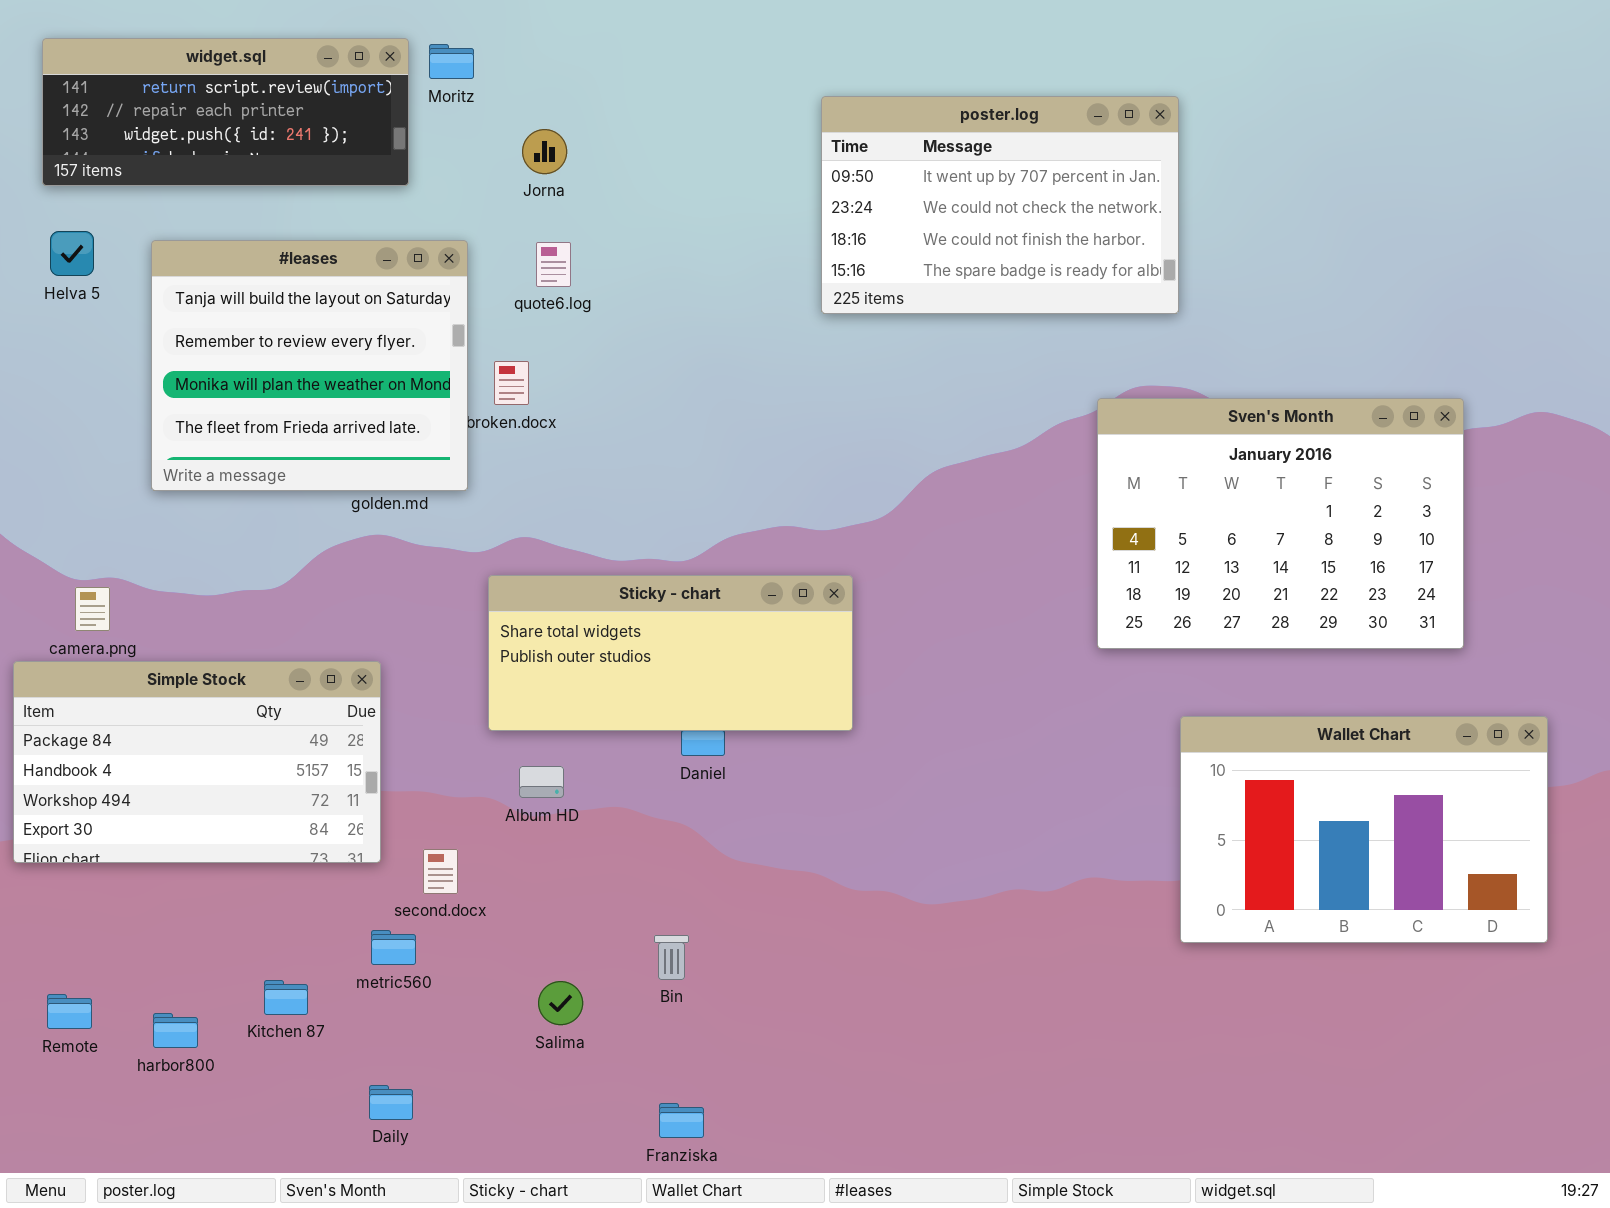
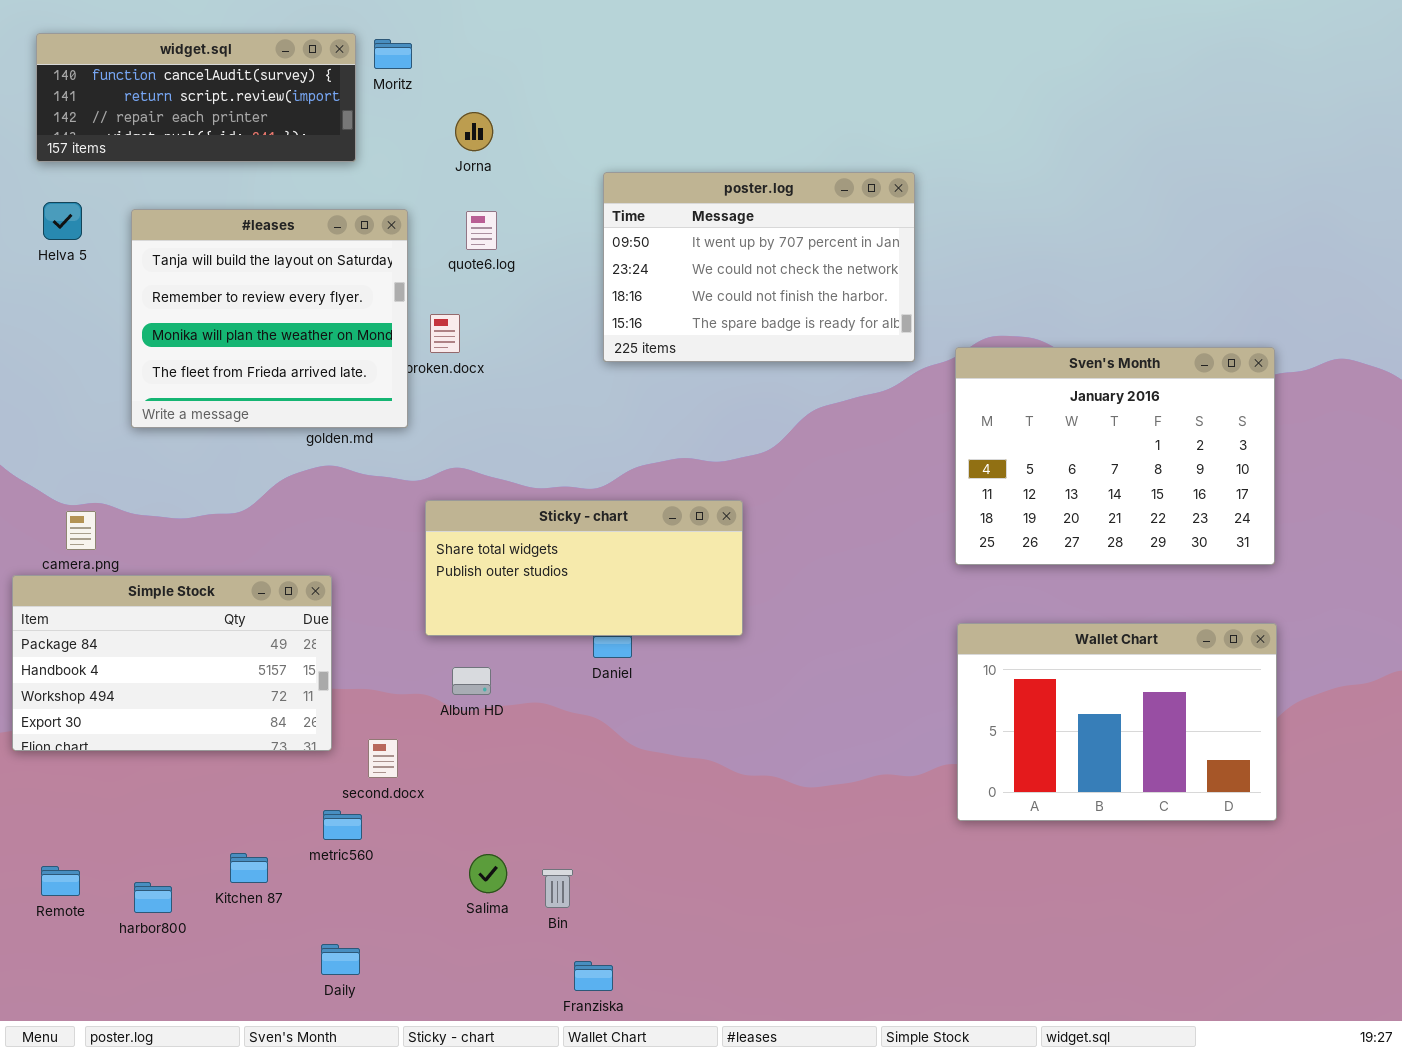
widget.sql: [42,38,409,186] -> [36,33,356,162], scrolled up 1 row
poster.log: [821,96,1179,314] -> [603,172,915,362], moved
Wallet Chart: [1180,716,1548,943] -> [957,623,1277,821], moved
Bin: [654,935,689,980] -> [542,869,573,908], moved

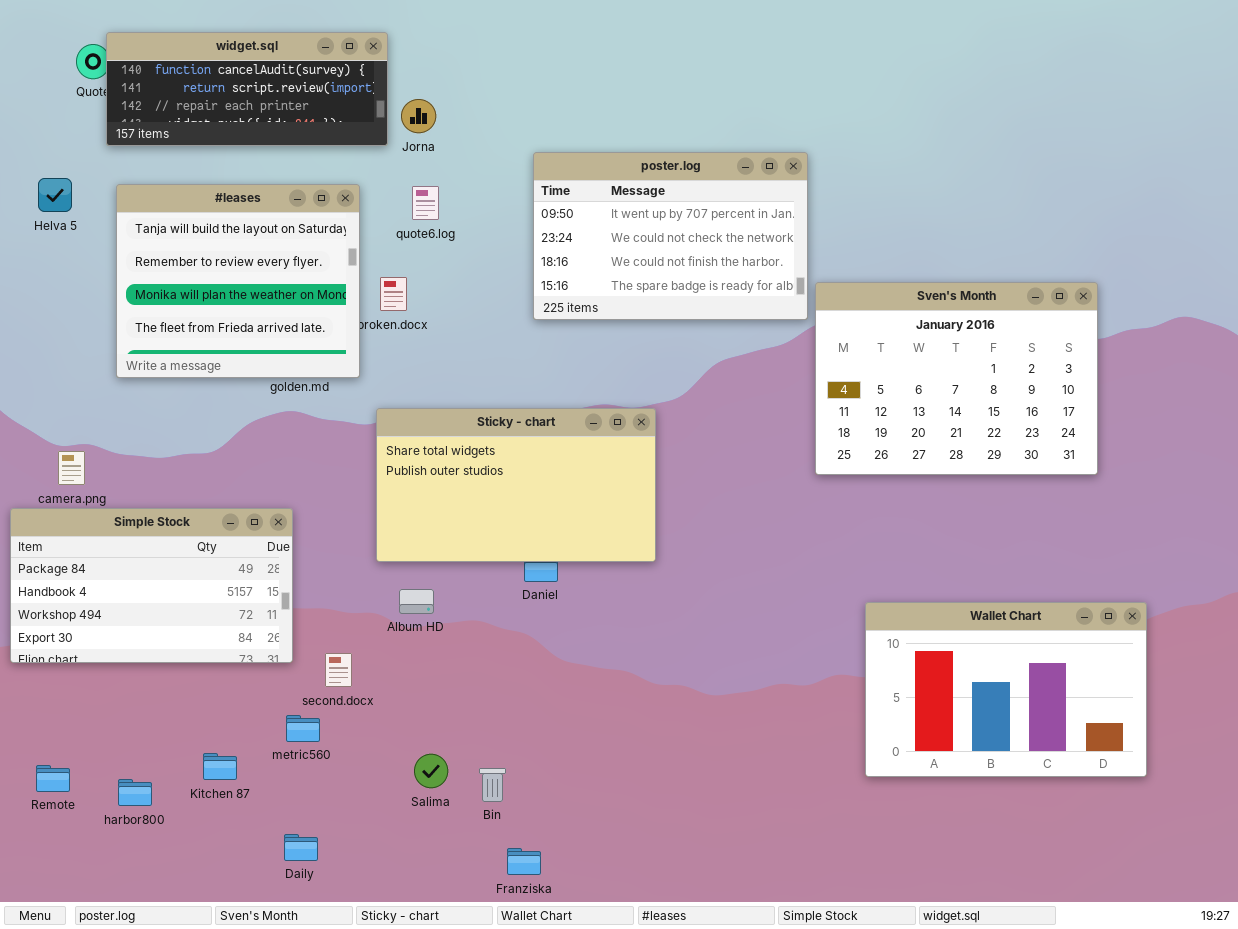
widget.sql: [36,33,356,162] -> [106,32,388,146], moved
Sven's Month: [955,347,1275,565] -> [815,282,1098,475], moved
Sticky - chart: [425,500,743,636] -> [376,408,656,562], resized
Wallet Chart: [957,623,1277,821] -> [865,602,1147,777], moved

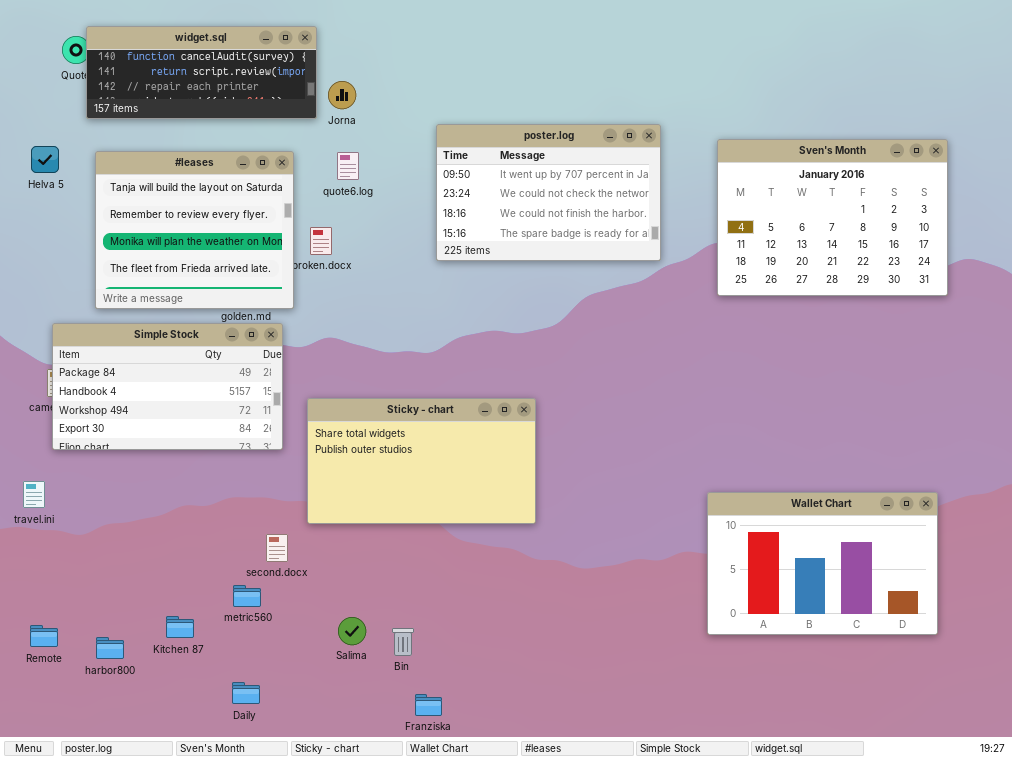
Sven's Month: [815,282,1098,475] -> [717,139,948,296], moved
Sticky - chart: [376,408,656,562] -> [307,398,536,524], moved
Simple Stock: [10,508,293,663] -> [52,323,283,450], moved

